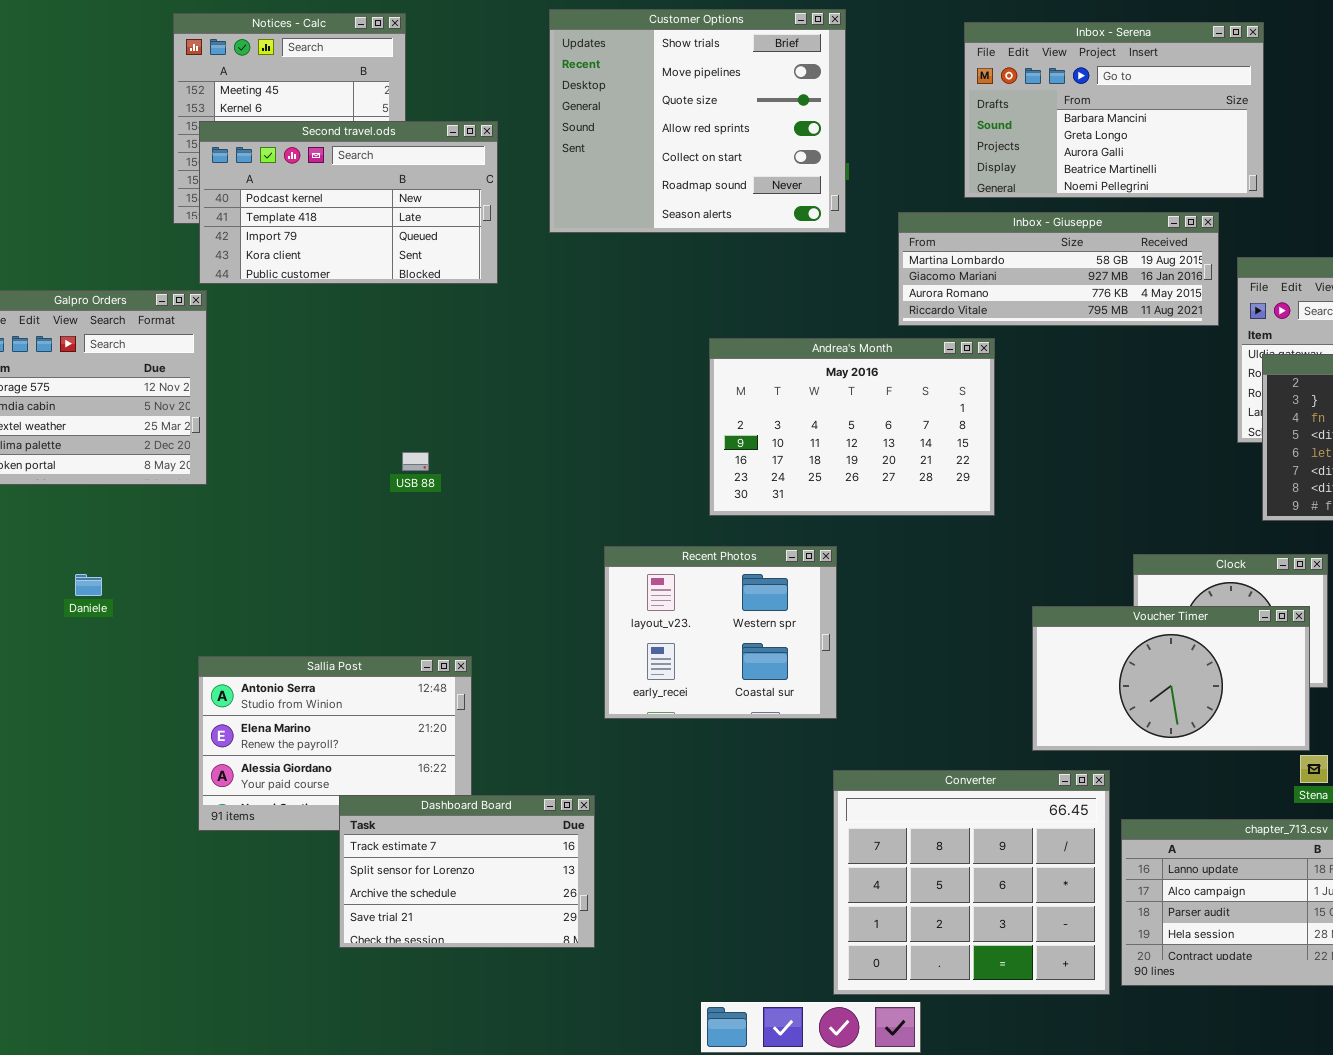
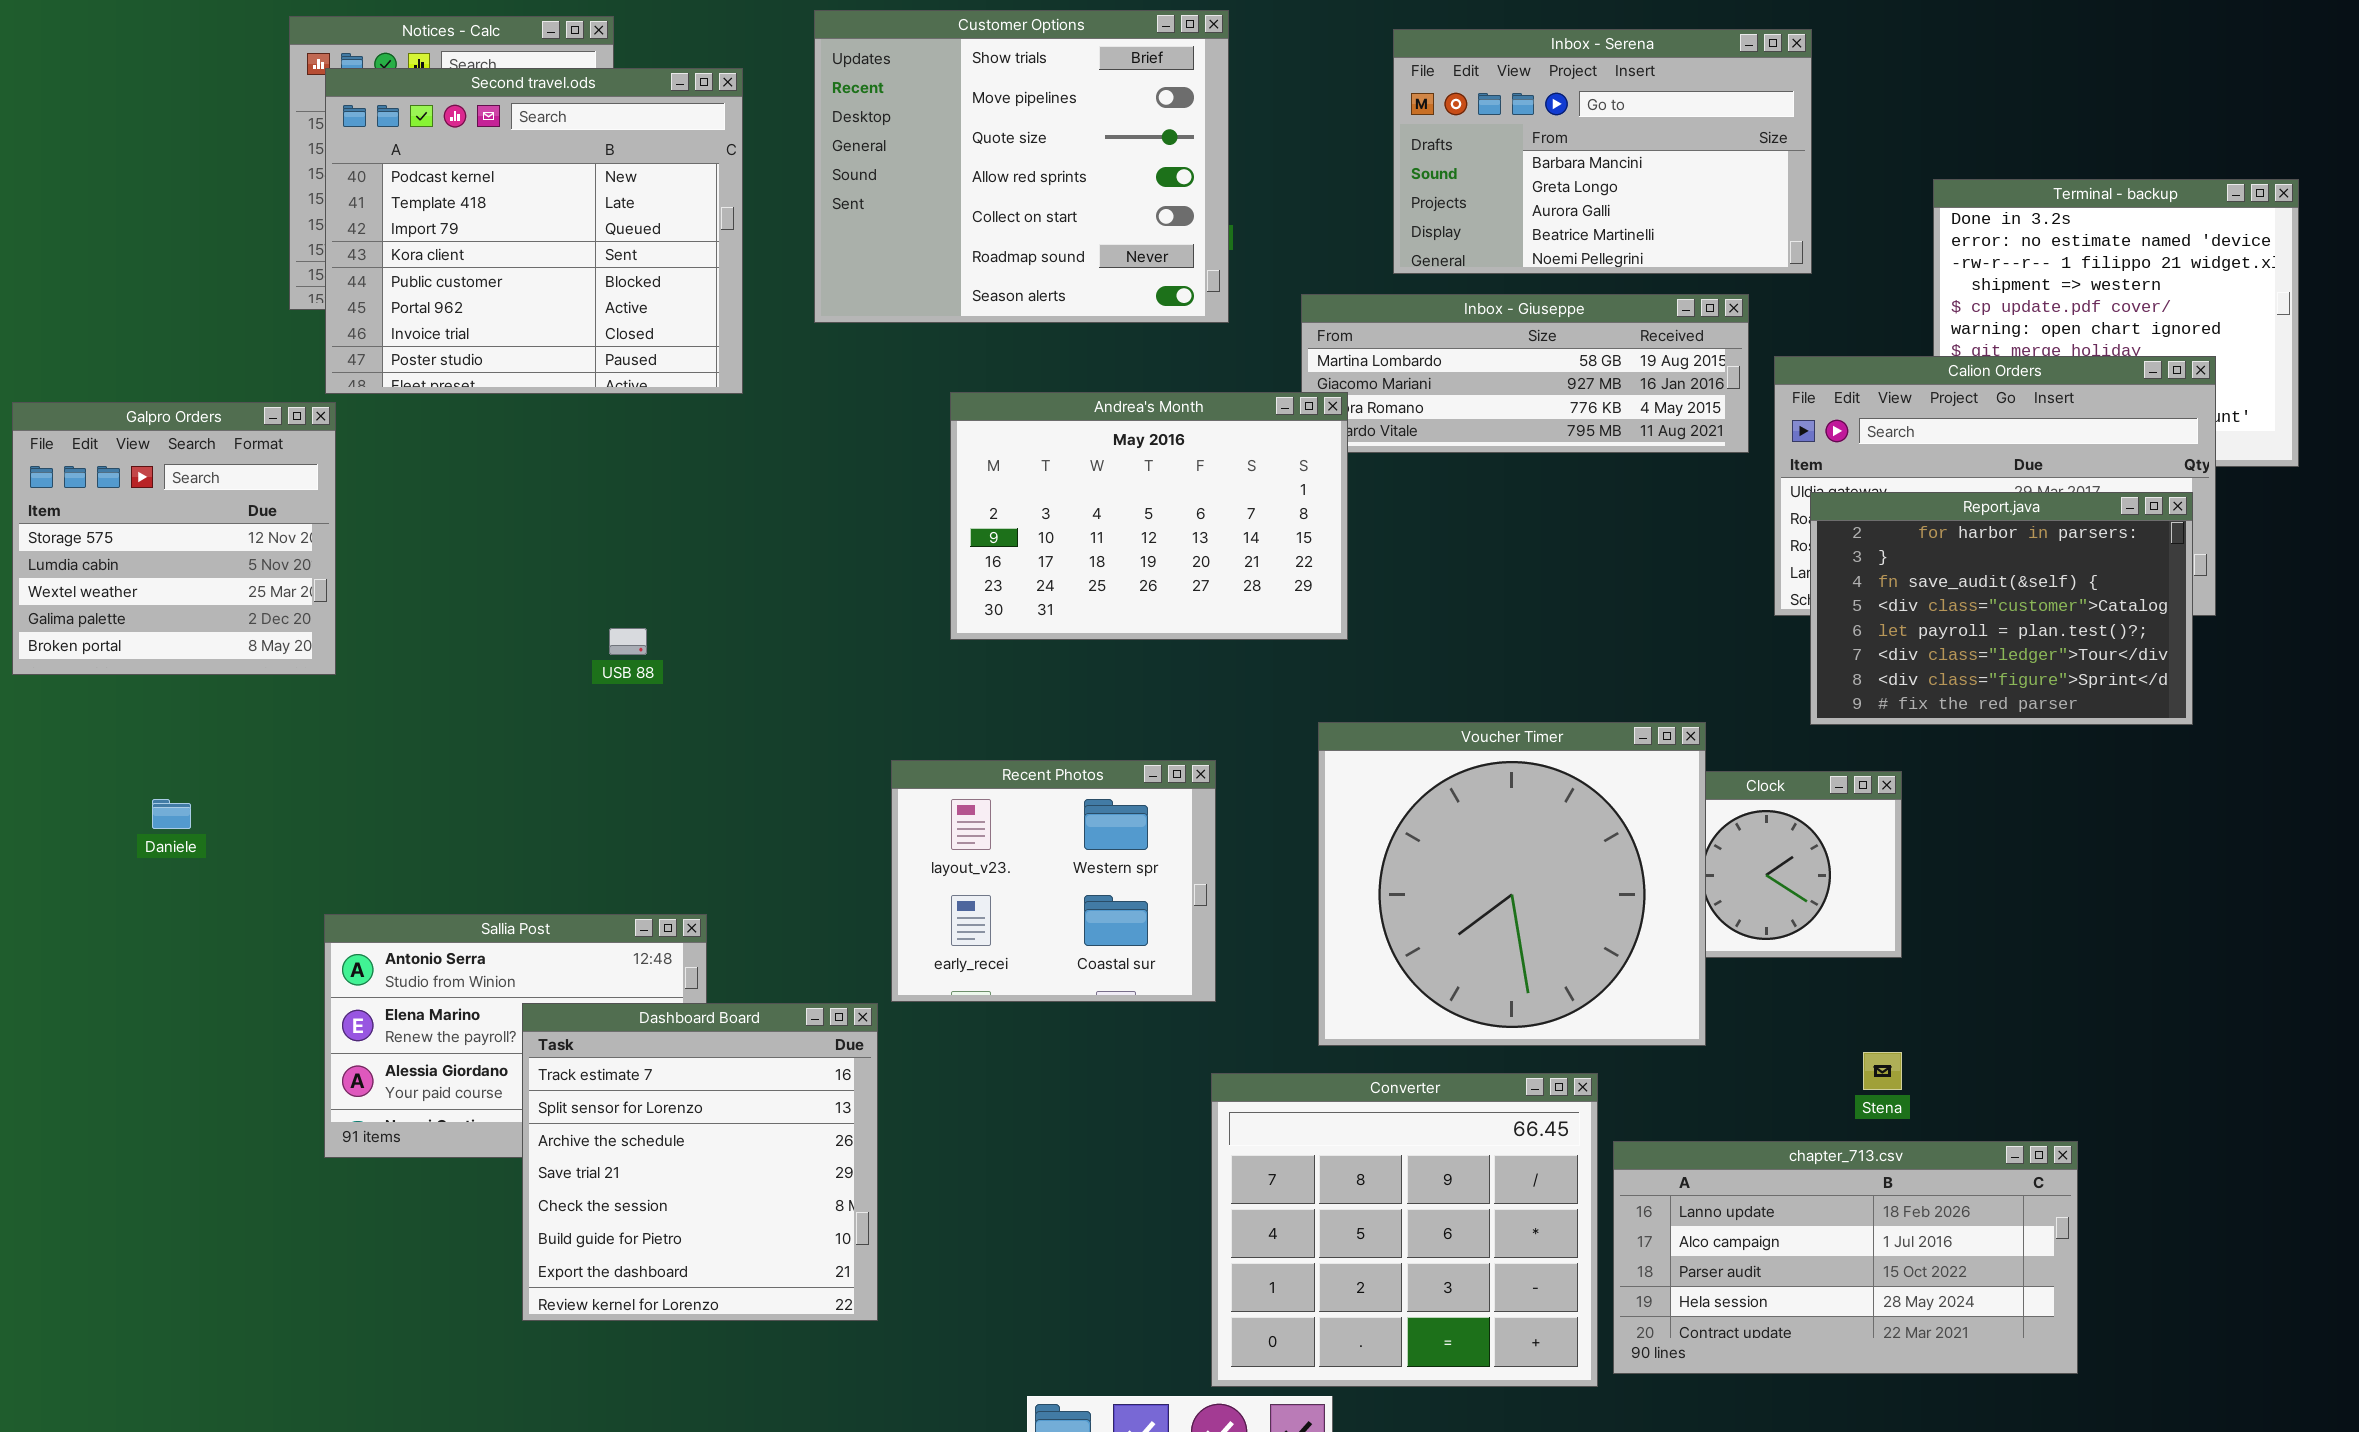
Second travel.ods: [199,121,498,284] -> [325,68,743,394], resized
Andrea's Month: [709,338,995,516] -> [950,392,1348,640], moved
Voucher Timer: [1032,606,1310,751] -> [1318,722,1706,1046], moved, resized
Dashboard Board: [339,795,595,948] -> [522,1003,878,1321], resized

